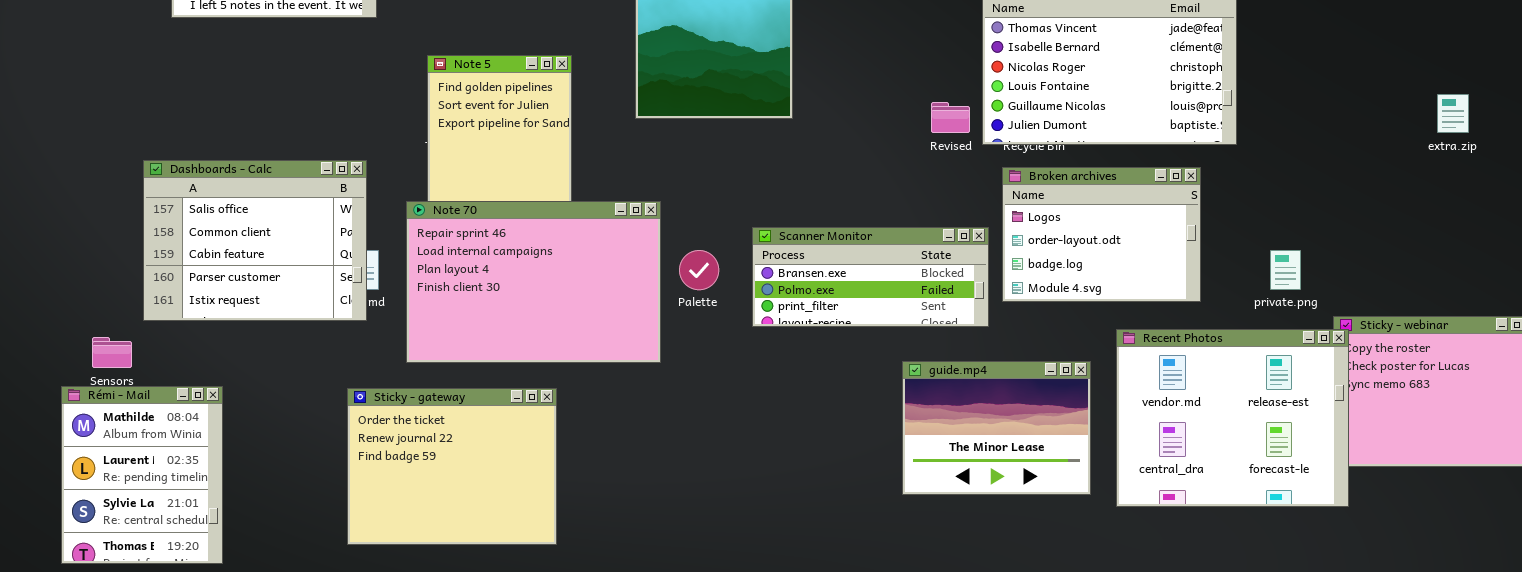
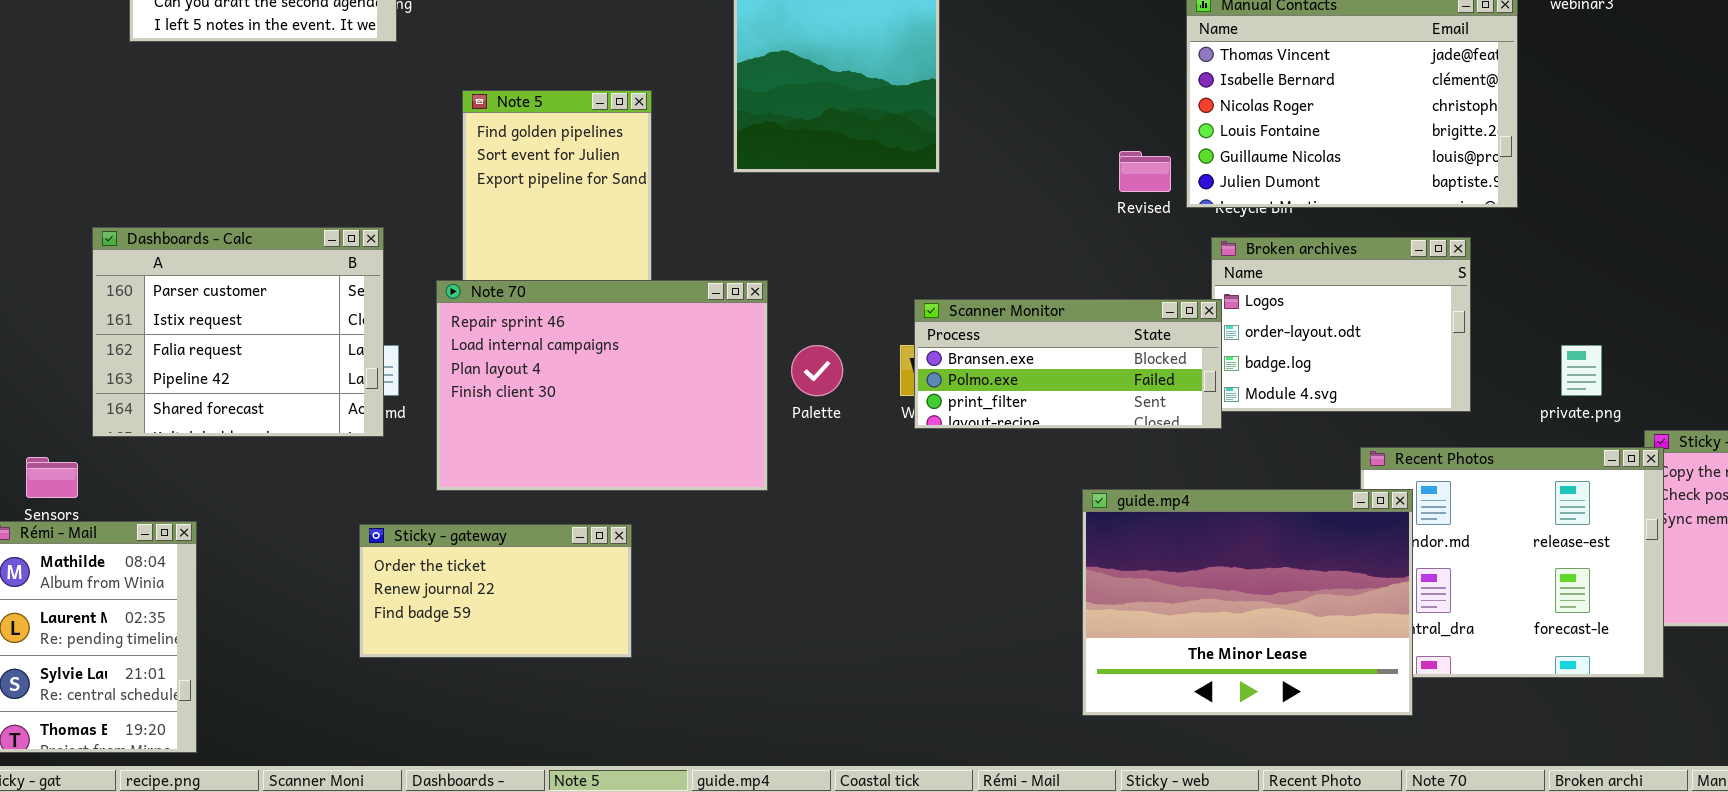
Dashboards - Calc: [143,160,367,321] -> [92,227,384,437], scrolled down 3 rows
Scanner Monitor: [752,227,989,327] -> [914,299,1222,429], moved
guide.mp4: [902,361,1091,495] -> [1082,489,1413,716], resized
Sticky - gateway: [347,388,557,545] -> [359,524,632,658], resized

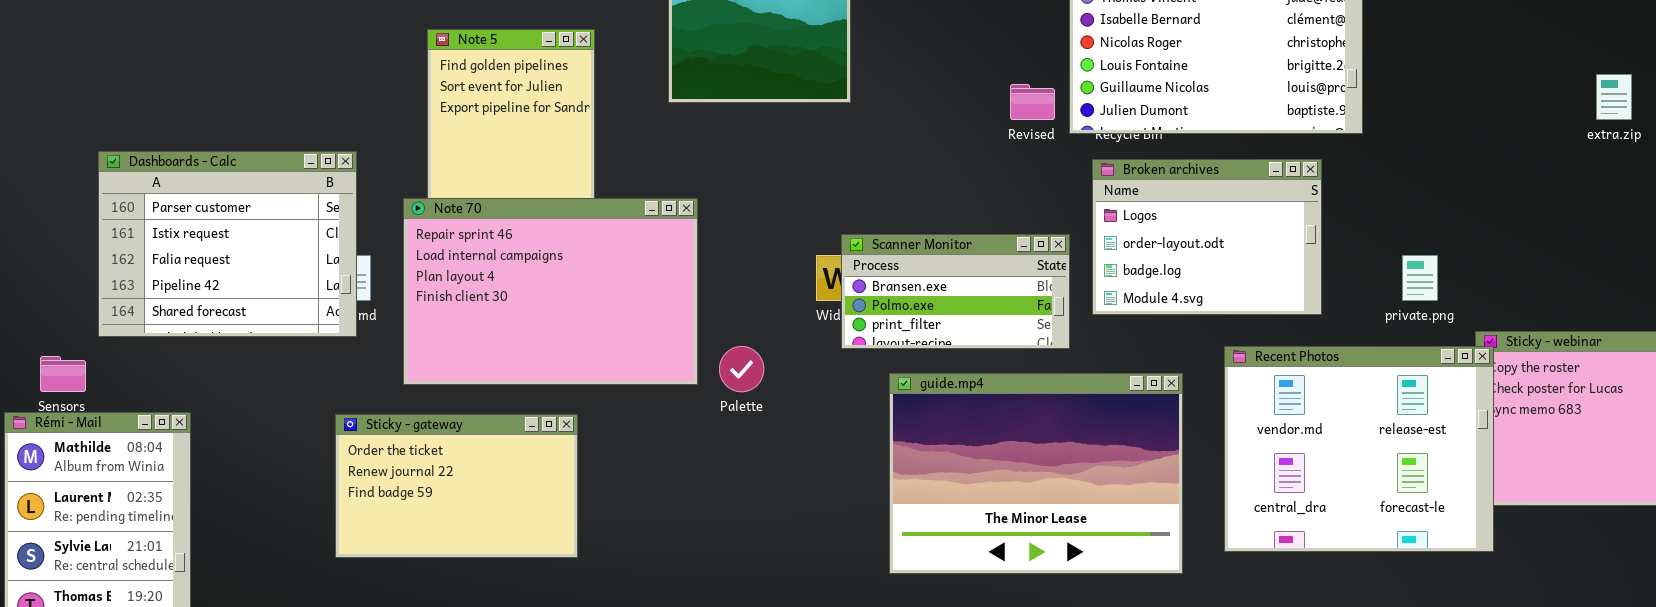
Scanner Monitor: [914,299,1222,429] -> [841,234,1070,349], moved, resized
Palette: [791,345,843,396] -> [719,346,764,392], moved
guide.mp4: [1082,489,1413,716] -> [889,373,1183,574], moved
Sticky - gateway: [359,524,632,658] -> [335,414,578,558], resized

